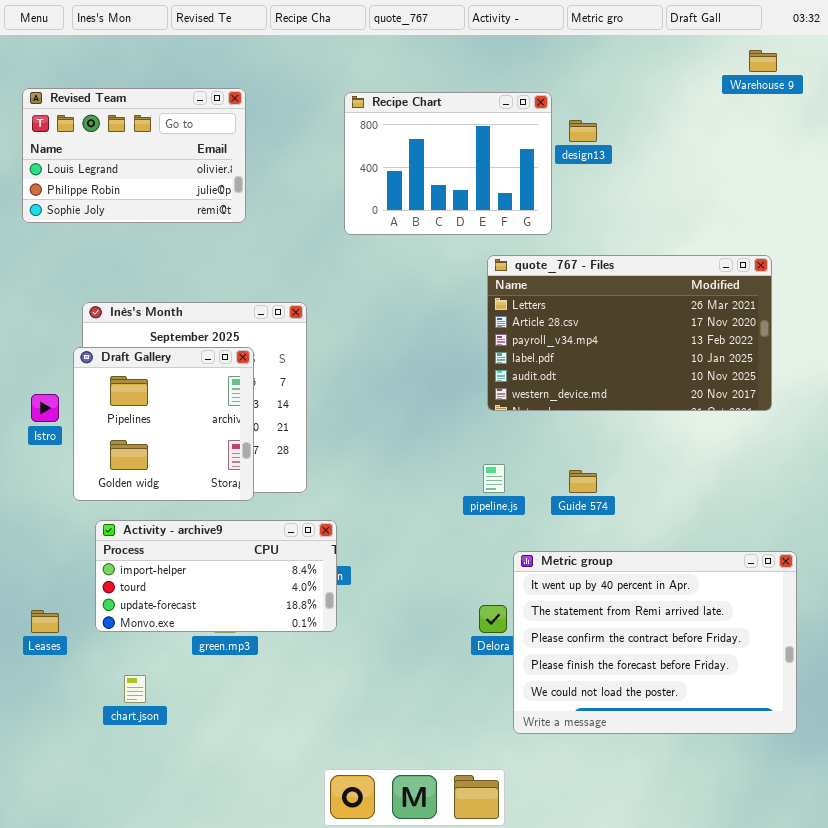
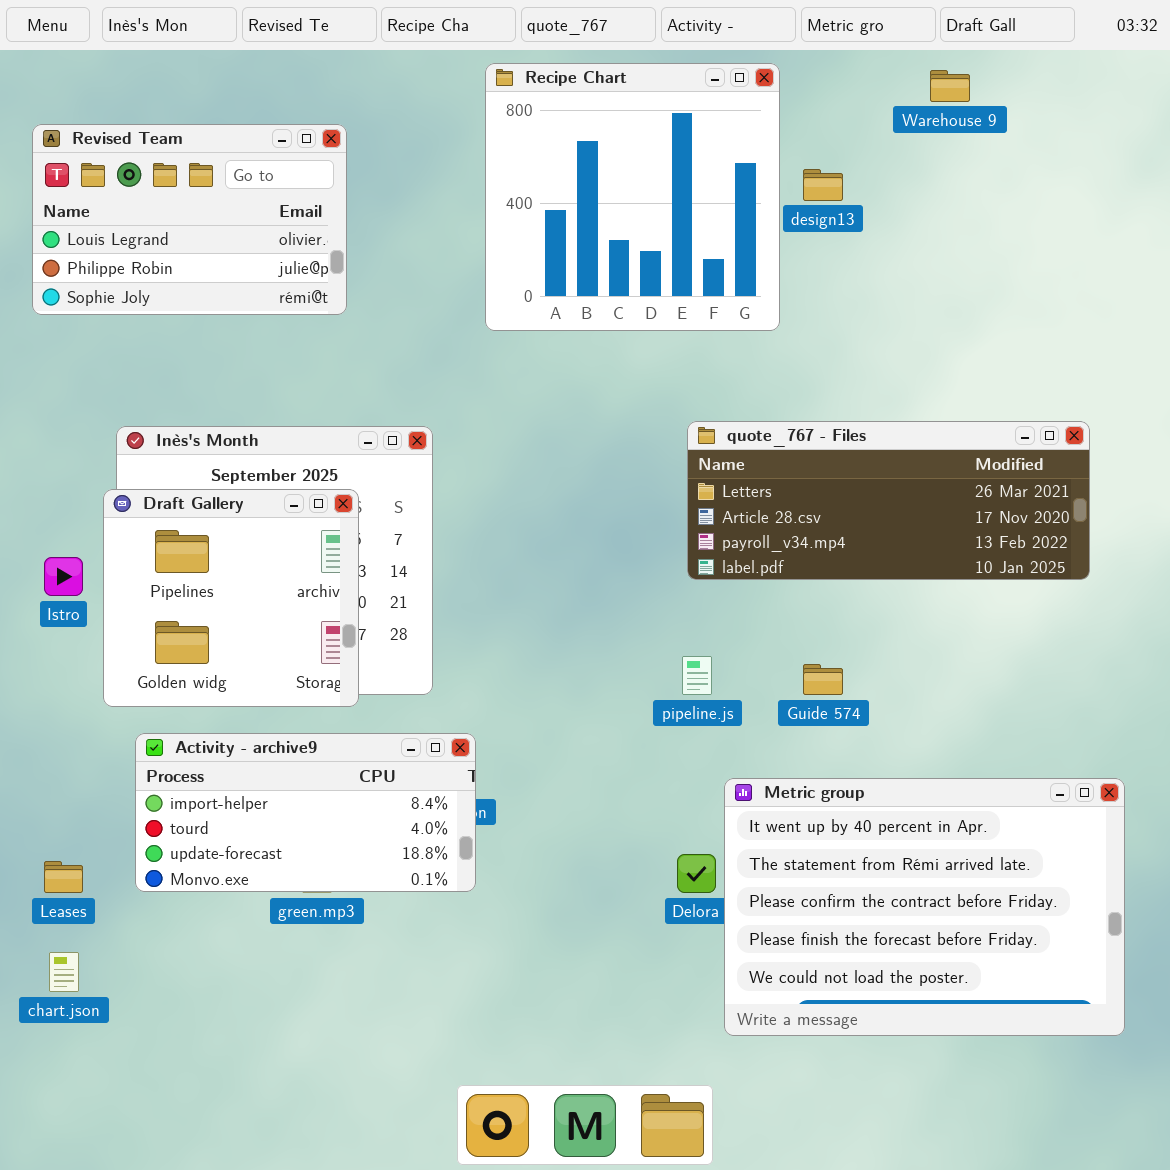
Warehouse 9: [749,50,777,72] -> [930,70,970,102], moved
Recipe Chart: [344,92,552,235] -> [485,63,780,331], resized
quote_767 - Files: [487,255,772,411] -> [687,421,1090,580], resized
chart.json: [124,675,146,703] -> [49,952,79,992], moved

